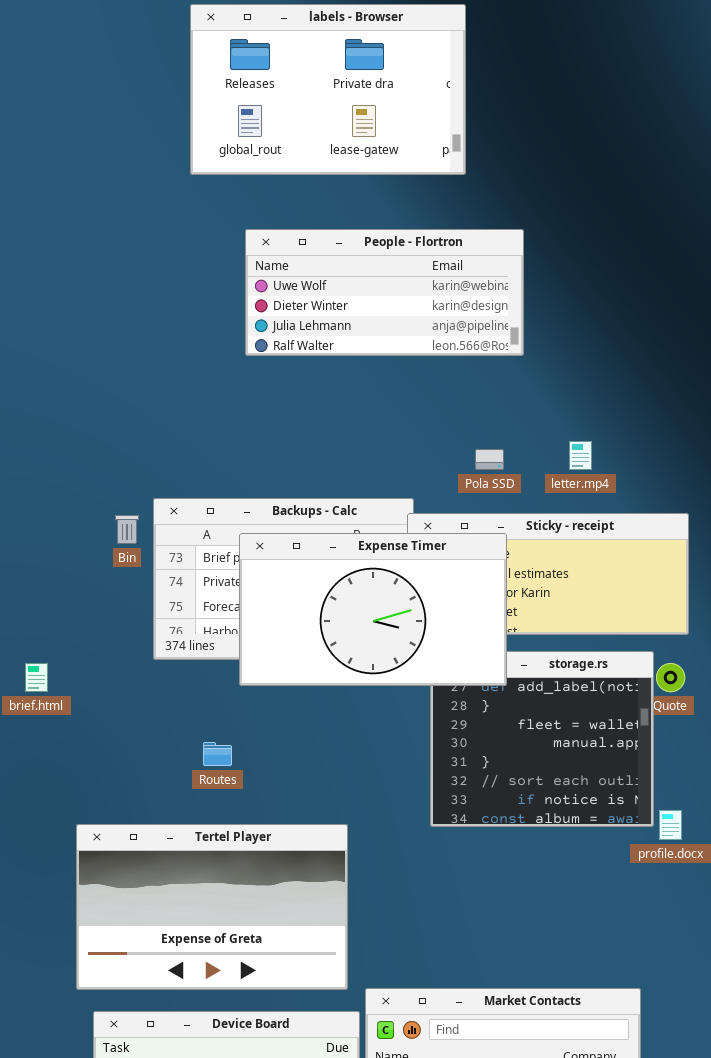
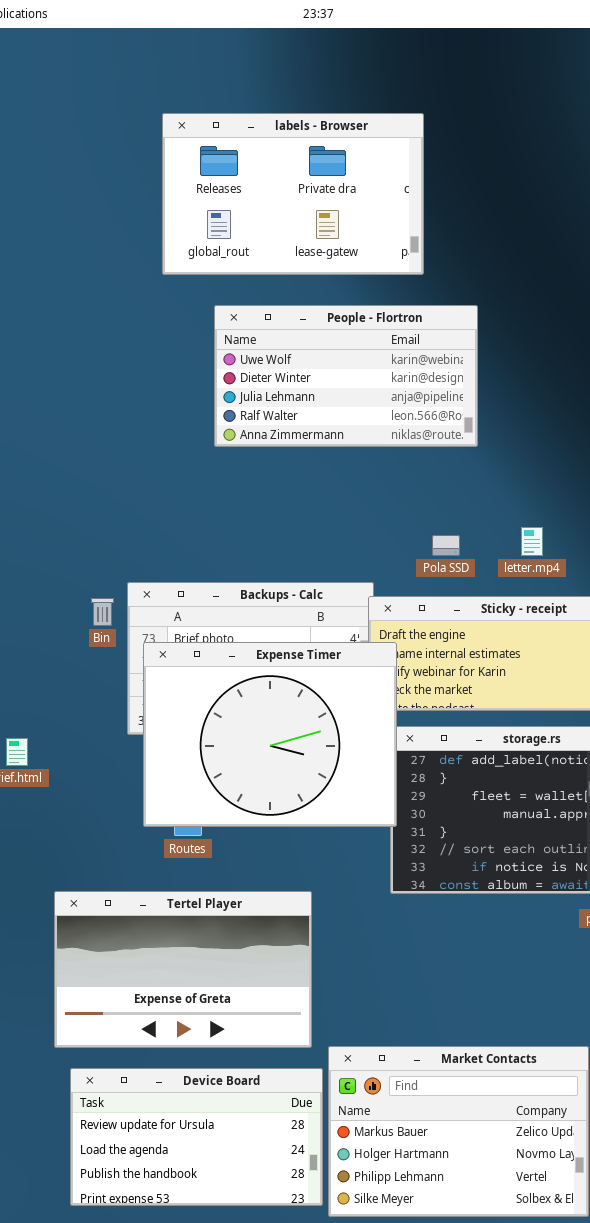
People - Flortron: [245,229,524,356] -> [214,305,478,447], resized
Expense Timer: [239,533,507,686] -> [143,642,397,827], moved, resized

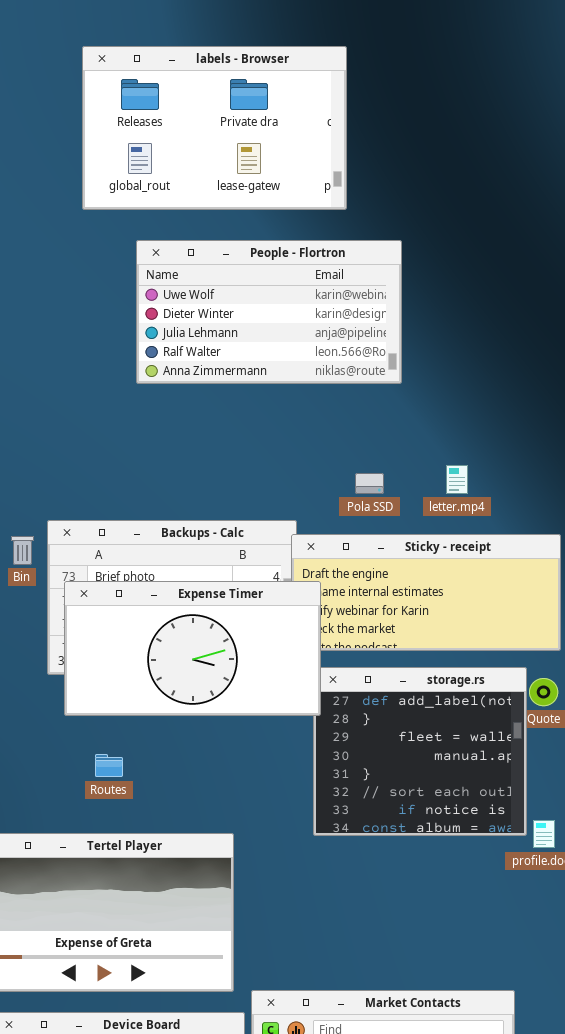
Expense Timer: [143,642,397,827] -> [64,581,321,716], resized

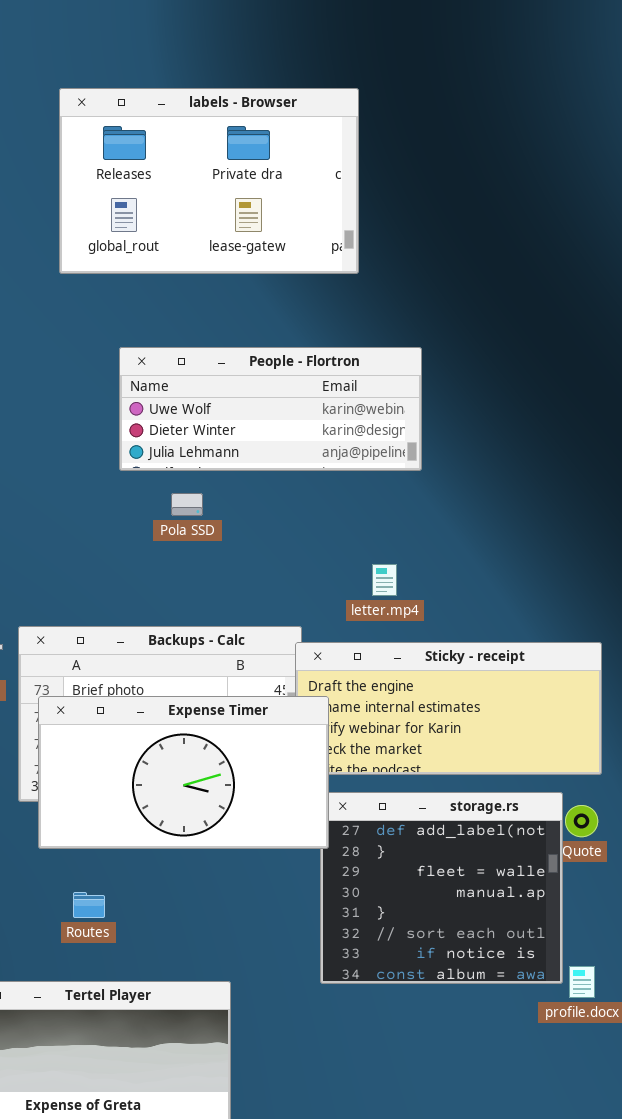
People - Flortron: [136,240,402,384] -> [119,347,422,471], resized
letter.mp4: [446,465,468,494] -> [372,564,397,596], moved
Pola SSD: [355,473,384,494] -> [171,493,203,516], moved

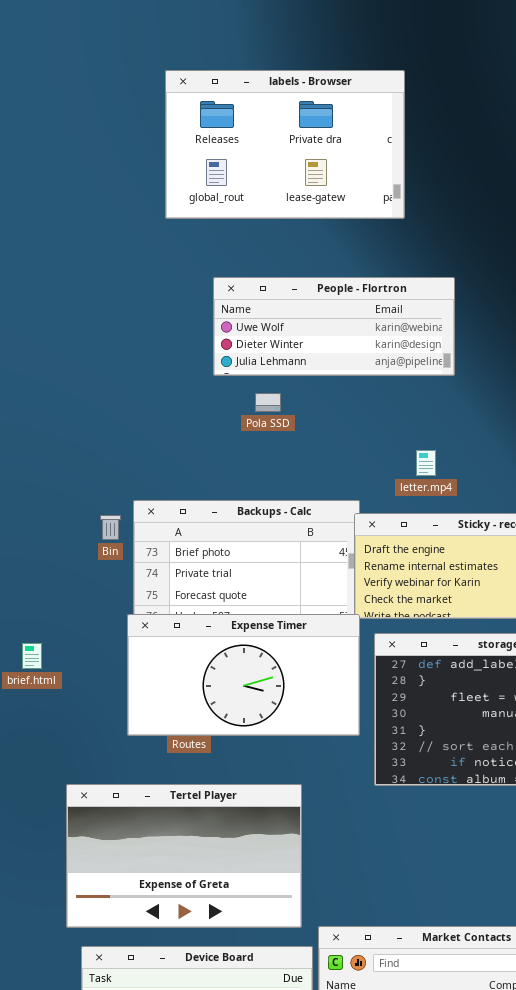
Expense Timer: [38,696,329,849] -> [127,614,360,736], moved

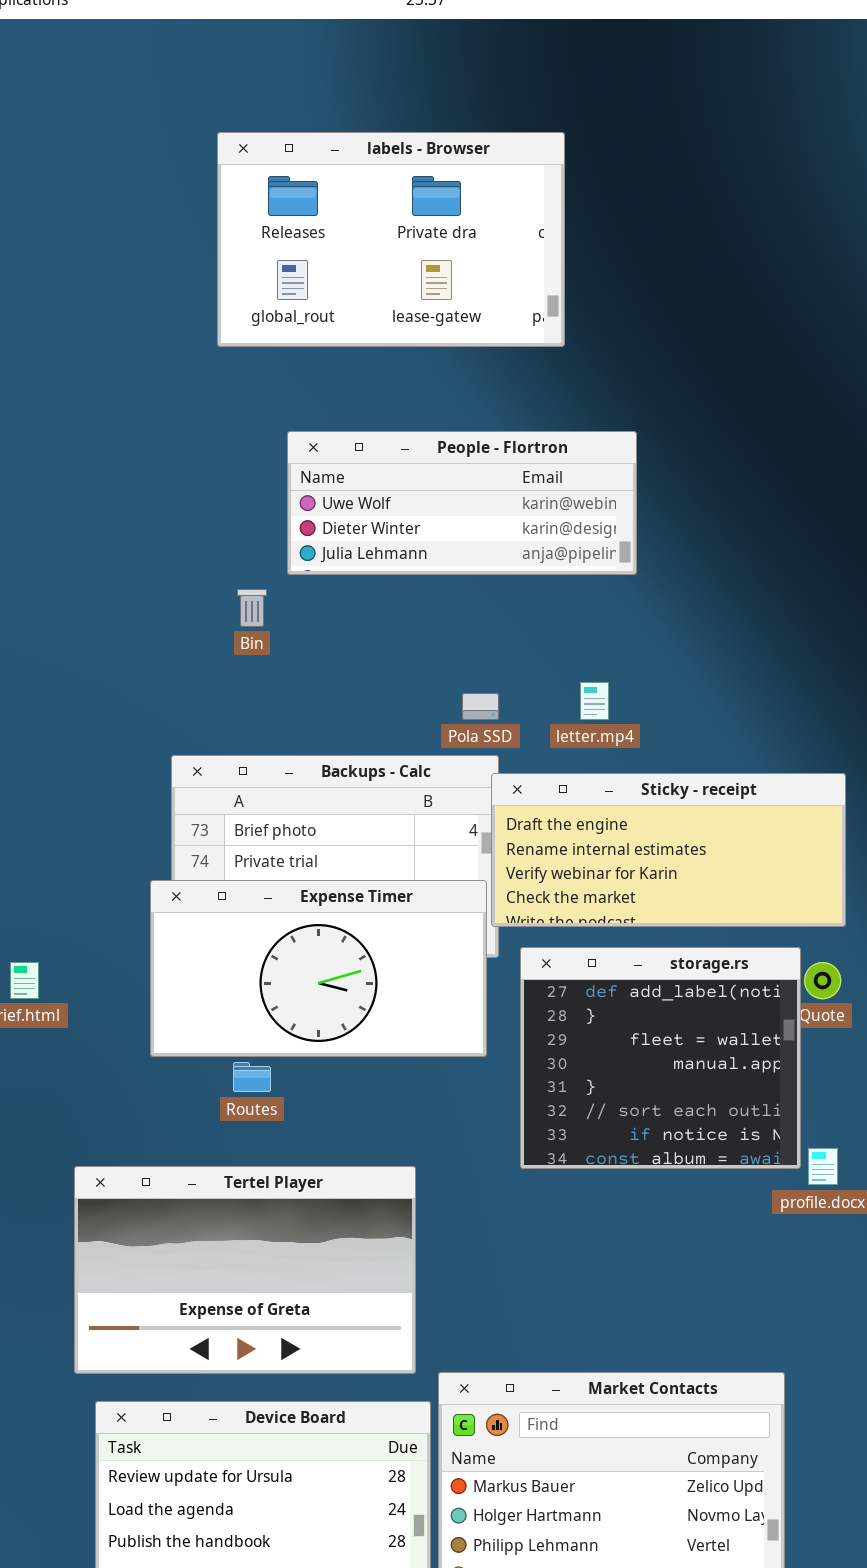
Pola SSD: [255,393,281,412] -> [462,693,499,720], moved
Bin: [100,515,121,540] -> [237,589,267,627], moved
Expense Timer: [127,614,360,736] -> [150,880,487,1057], moved

